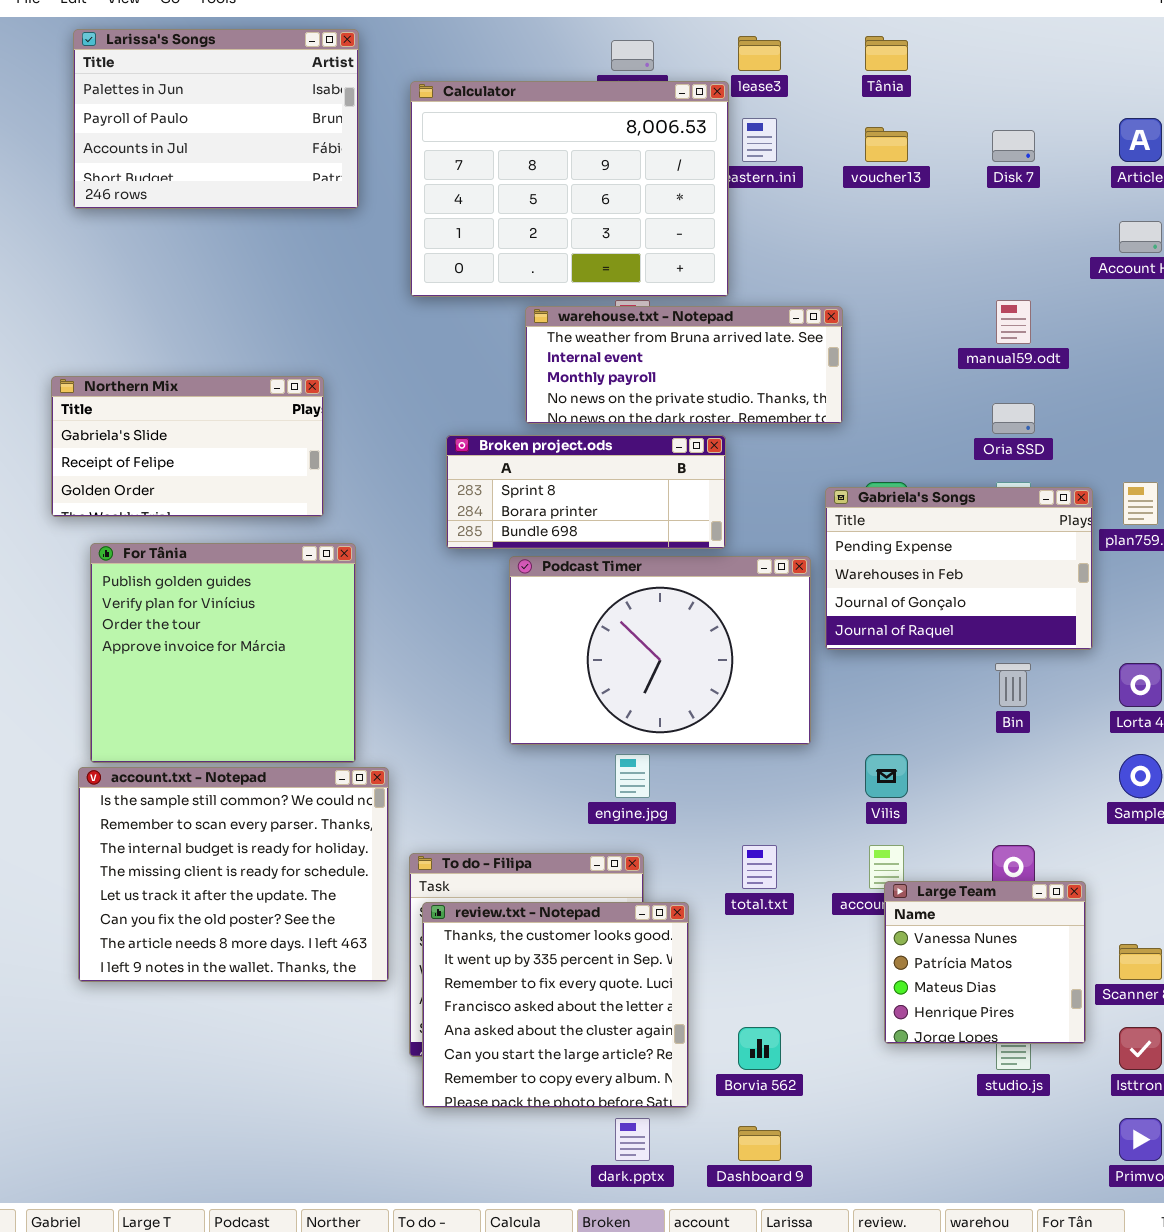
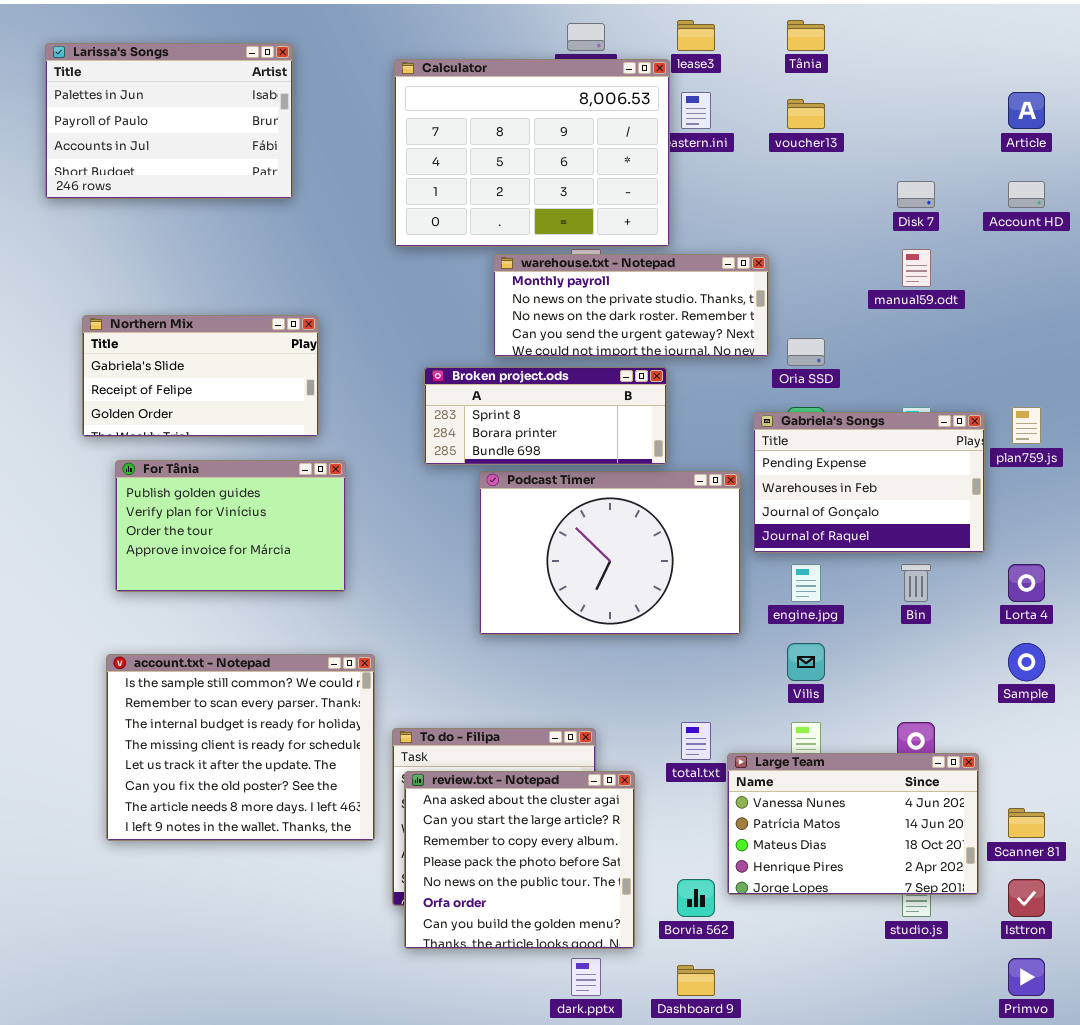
Larissa's Songs: [73,29,359,209] -> [45,43,293,199], moved
Disk 7: [992,130,1035,162] -> [897,181,935,208], moved
warehouse.txt - Notepad: [525,306,843,424] -> [493,254,769,357], scrolled down 2 rows
Oria SSD: [992,403,1035,434] -> [787,338,825,366], moved
For Tânia: [90,543,356,763] -> [115,460,346,592], resized
engine.jpg: [615,754,650,798] -> [791,564,821,602], moved
Large Team: [884,881,1086,1044] -> [727,753,979,895], resized
review.txt - Notepad: [422,902,689,1108] -> [404,771,635,949], scrolled down 4 rows

